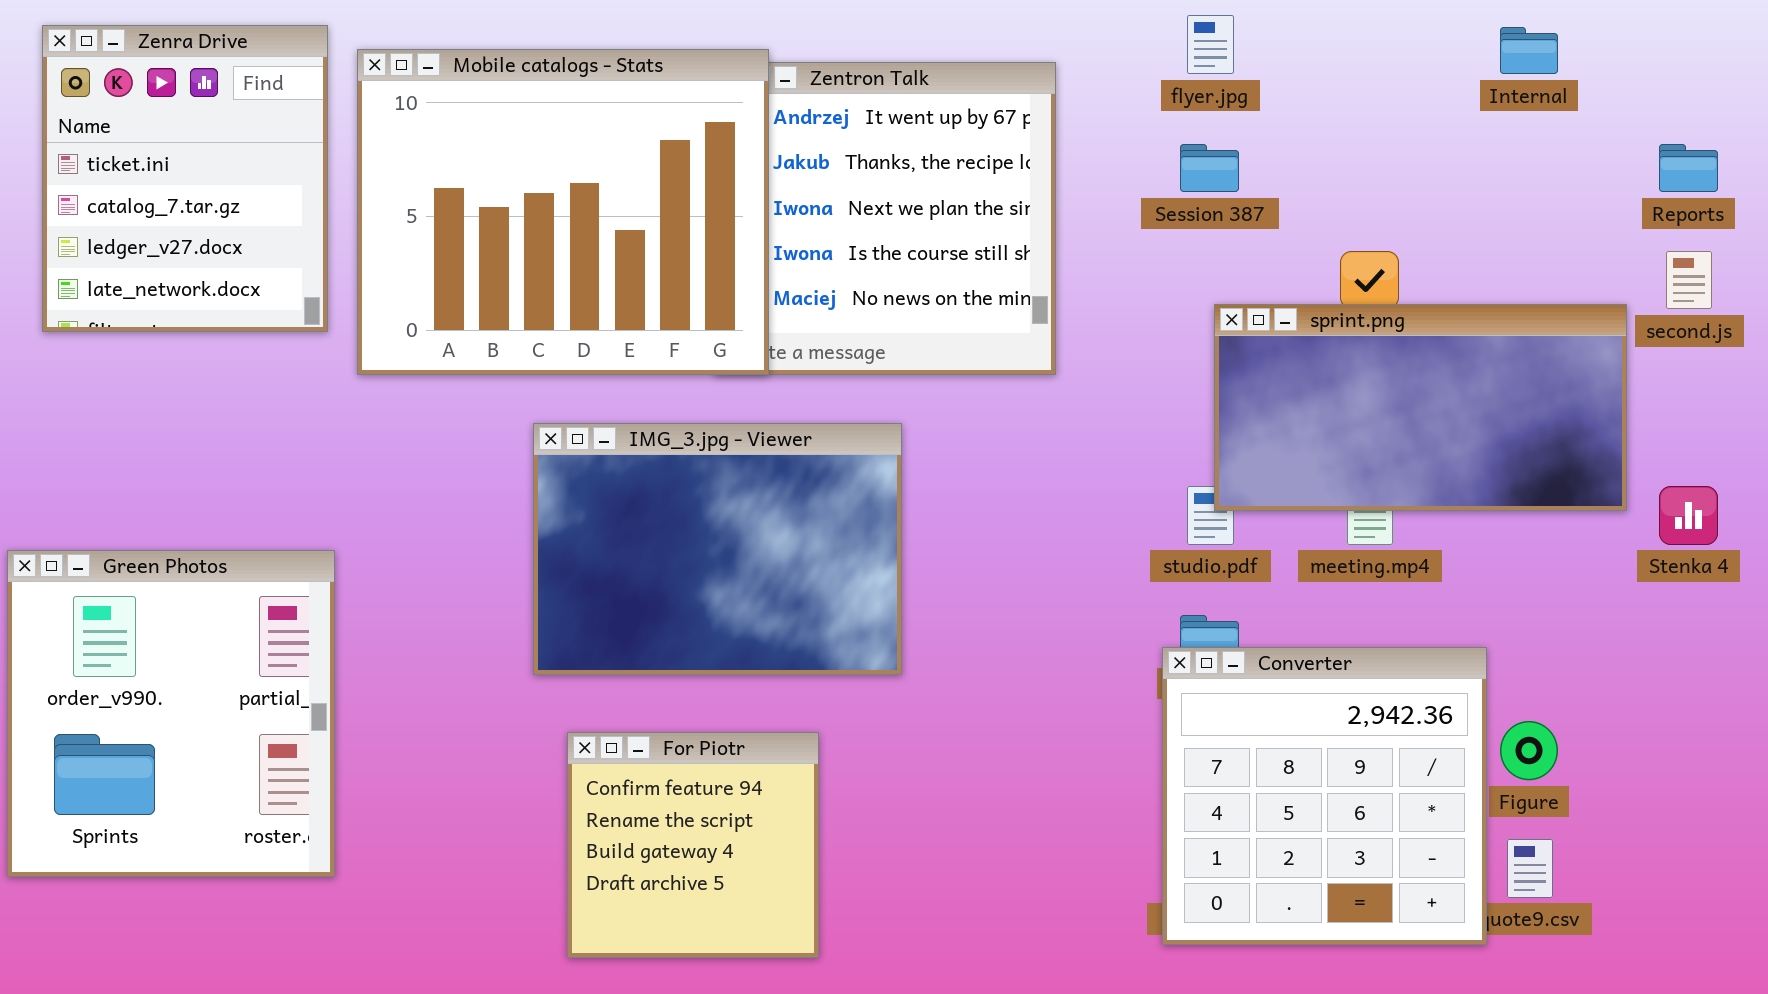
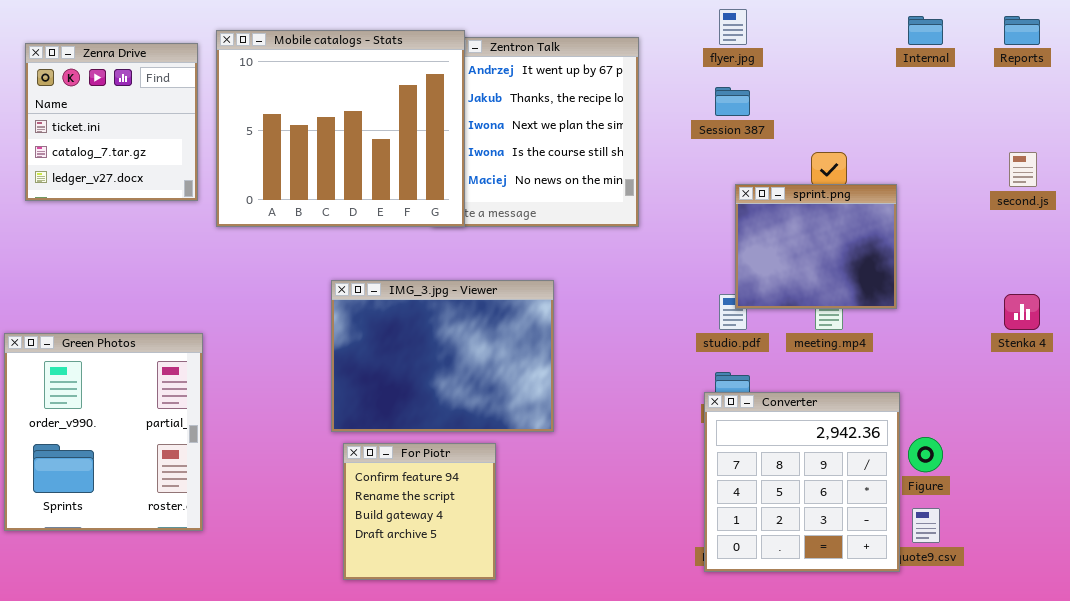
Zenra Drive: [42,25,328,332] -> [25,43,198,201], resized
Reports: [1659,144,1718,192] -> [1004,16,1040,45], moved
sprint.png: [1214,304,1627,511] -> [735,184,897,309], resized
IMG_3.jpg - Viewer: [533,423,902,675] -> [331,280,554,432], moved

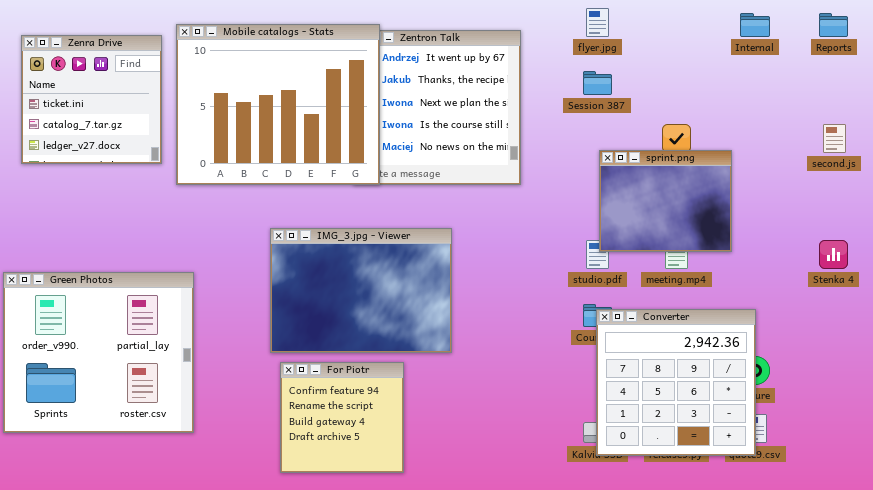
Green Photos: [4,333,203,531] -> [3,272,194,433], resized
Converter: [704,392,900,572] -> [596,309,756,456], moved

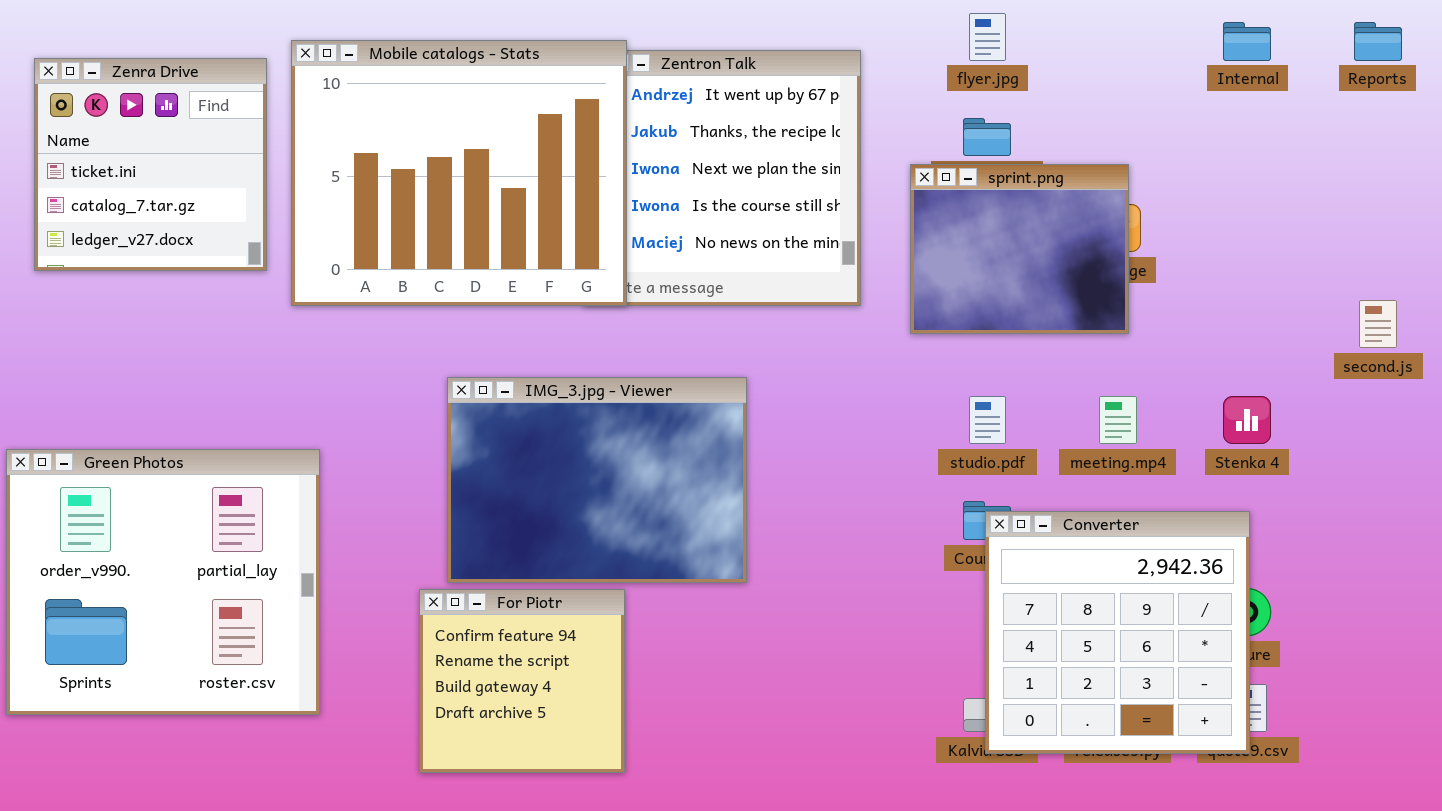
second.js: [823,124,846,153] -> [1359,300,1397,348], moved
sprint.png: [599,150,732,252] -> [910,164,1129,334], moved
Stenka 4: [819,240,848,269] -> [1223,396,1271,444], moved
For Piotr: [280,362,404,473] -> [419,589,625,773], moved

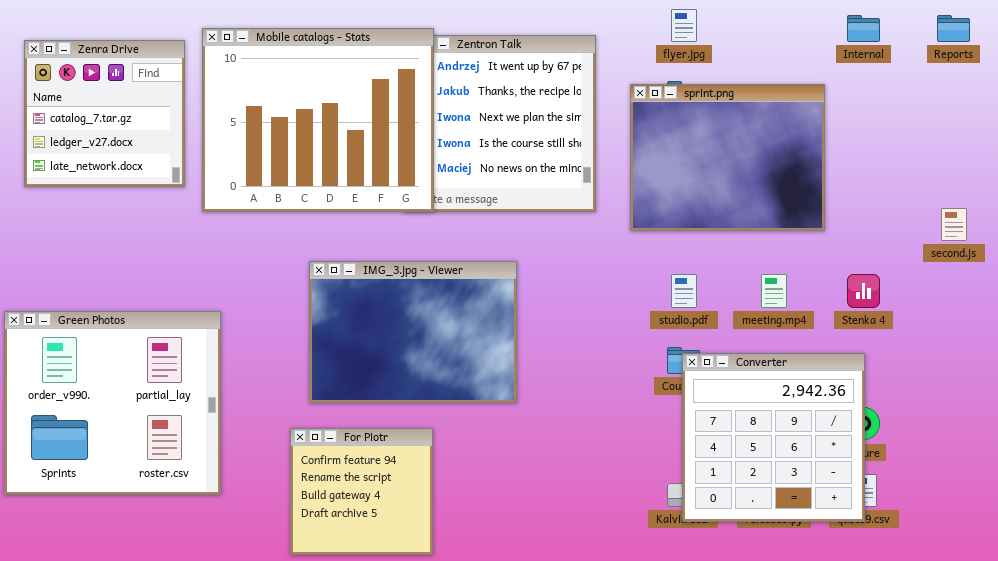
Zenra Drive: [34,58,267,271] -> [24,40,185,187], scrolled down 1 row
sprint.png: [910,164,1129,334] -> [630,84,825,231], resized
For Piotr: [419,589,625,773] -> [290,428,433,555], moved

